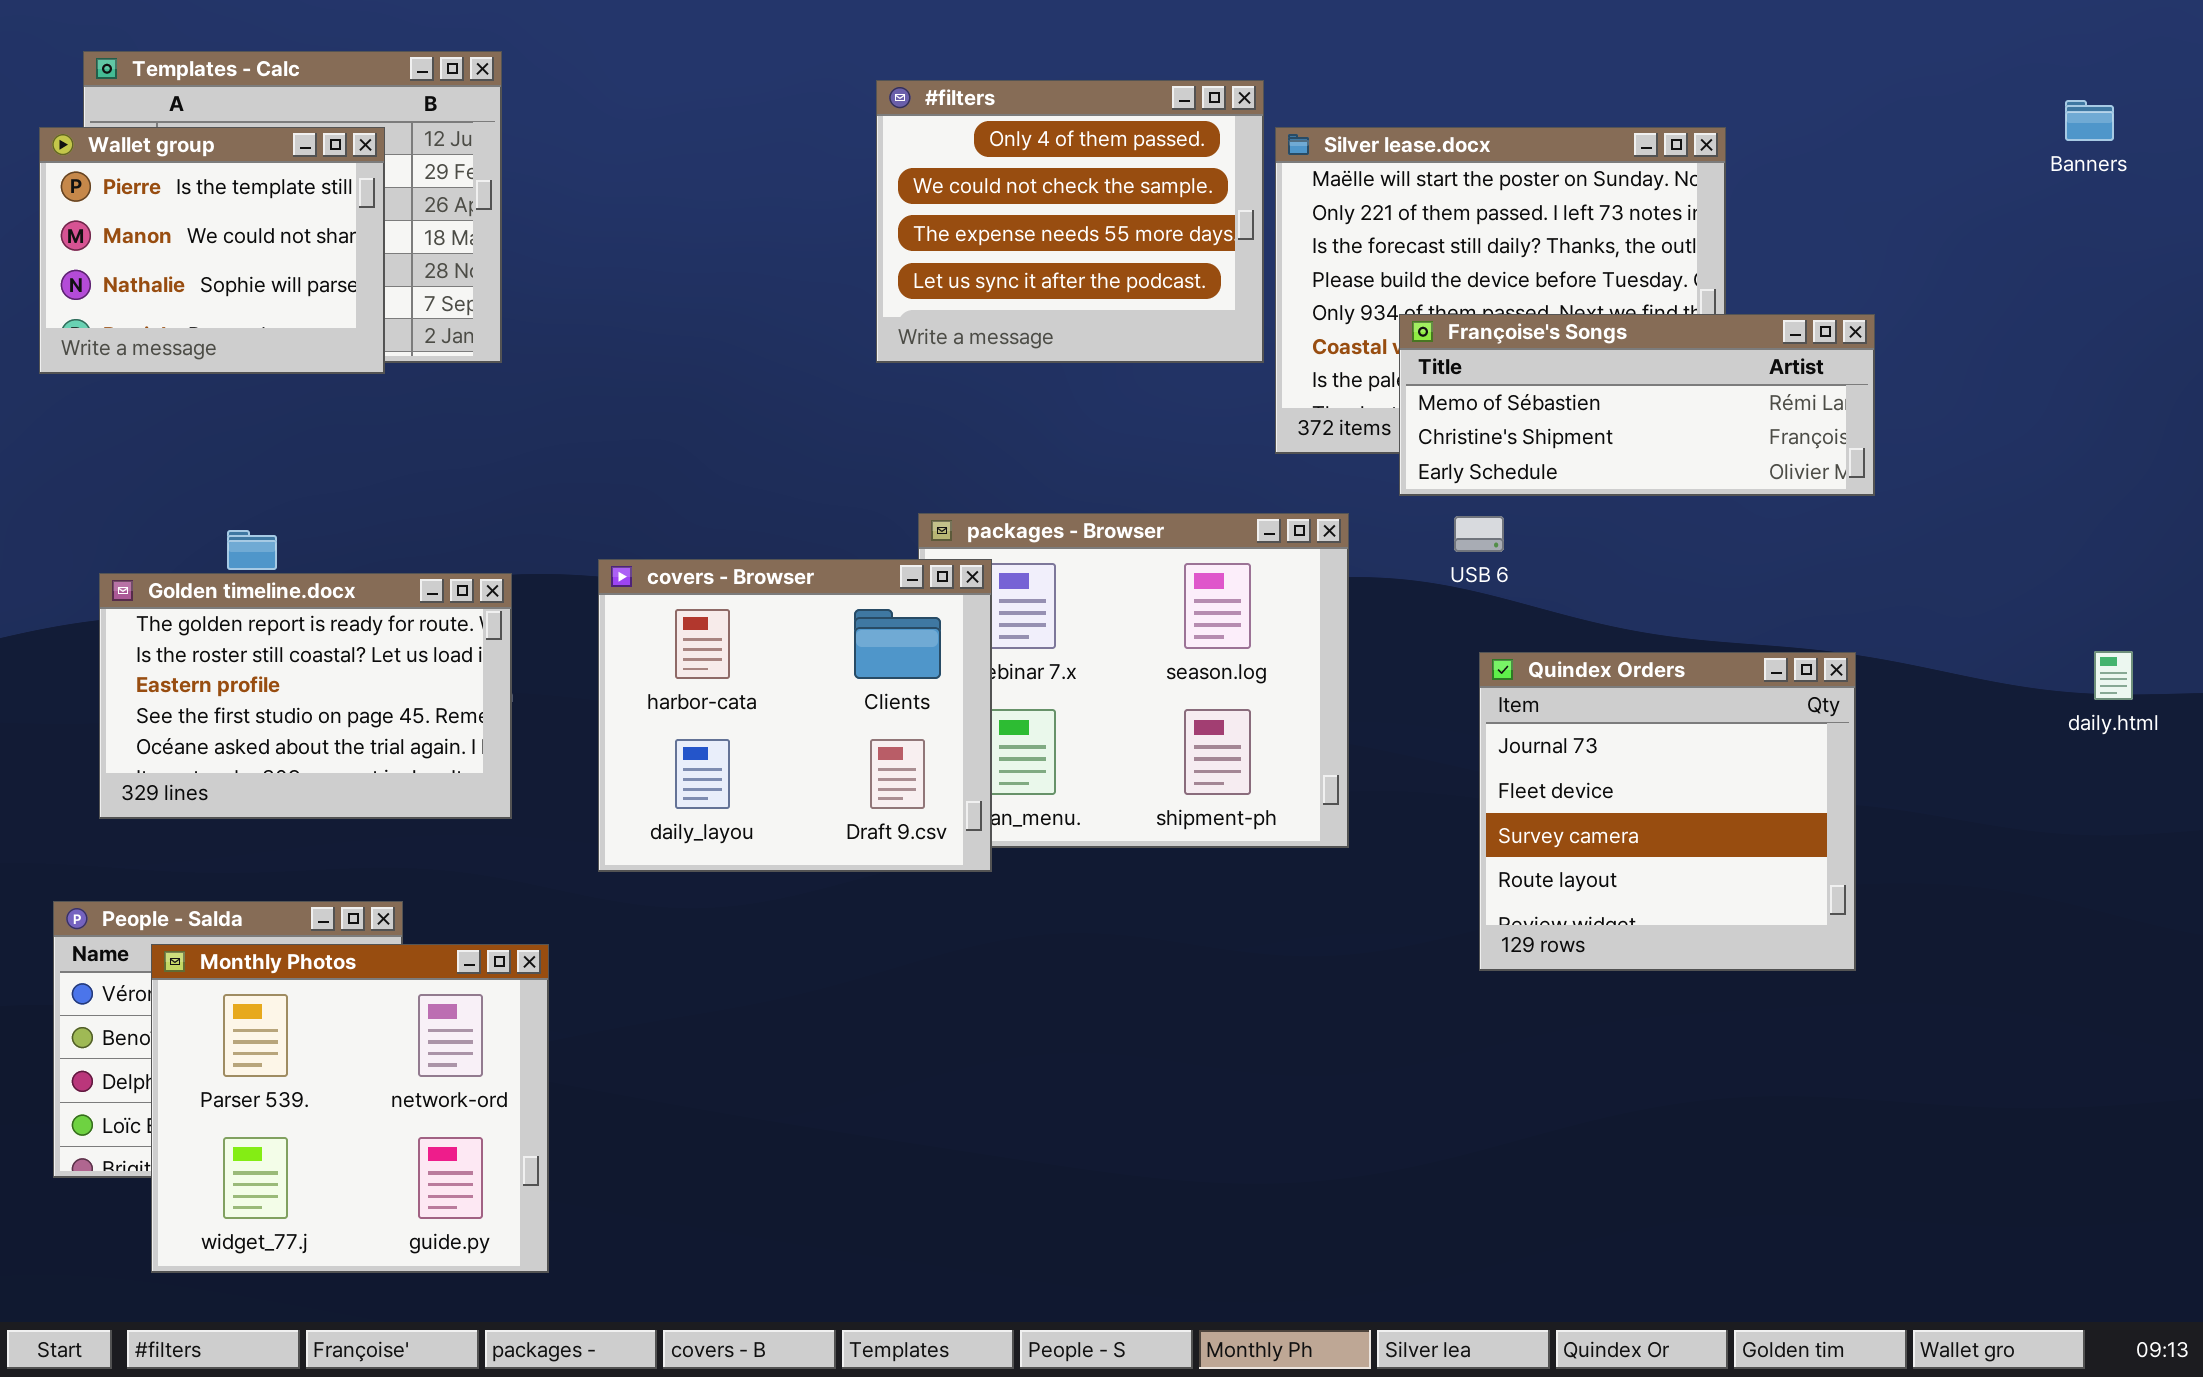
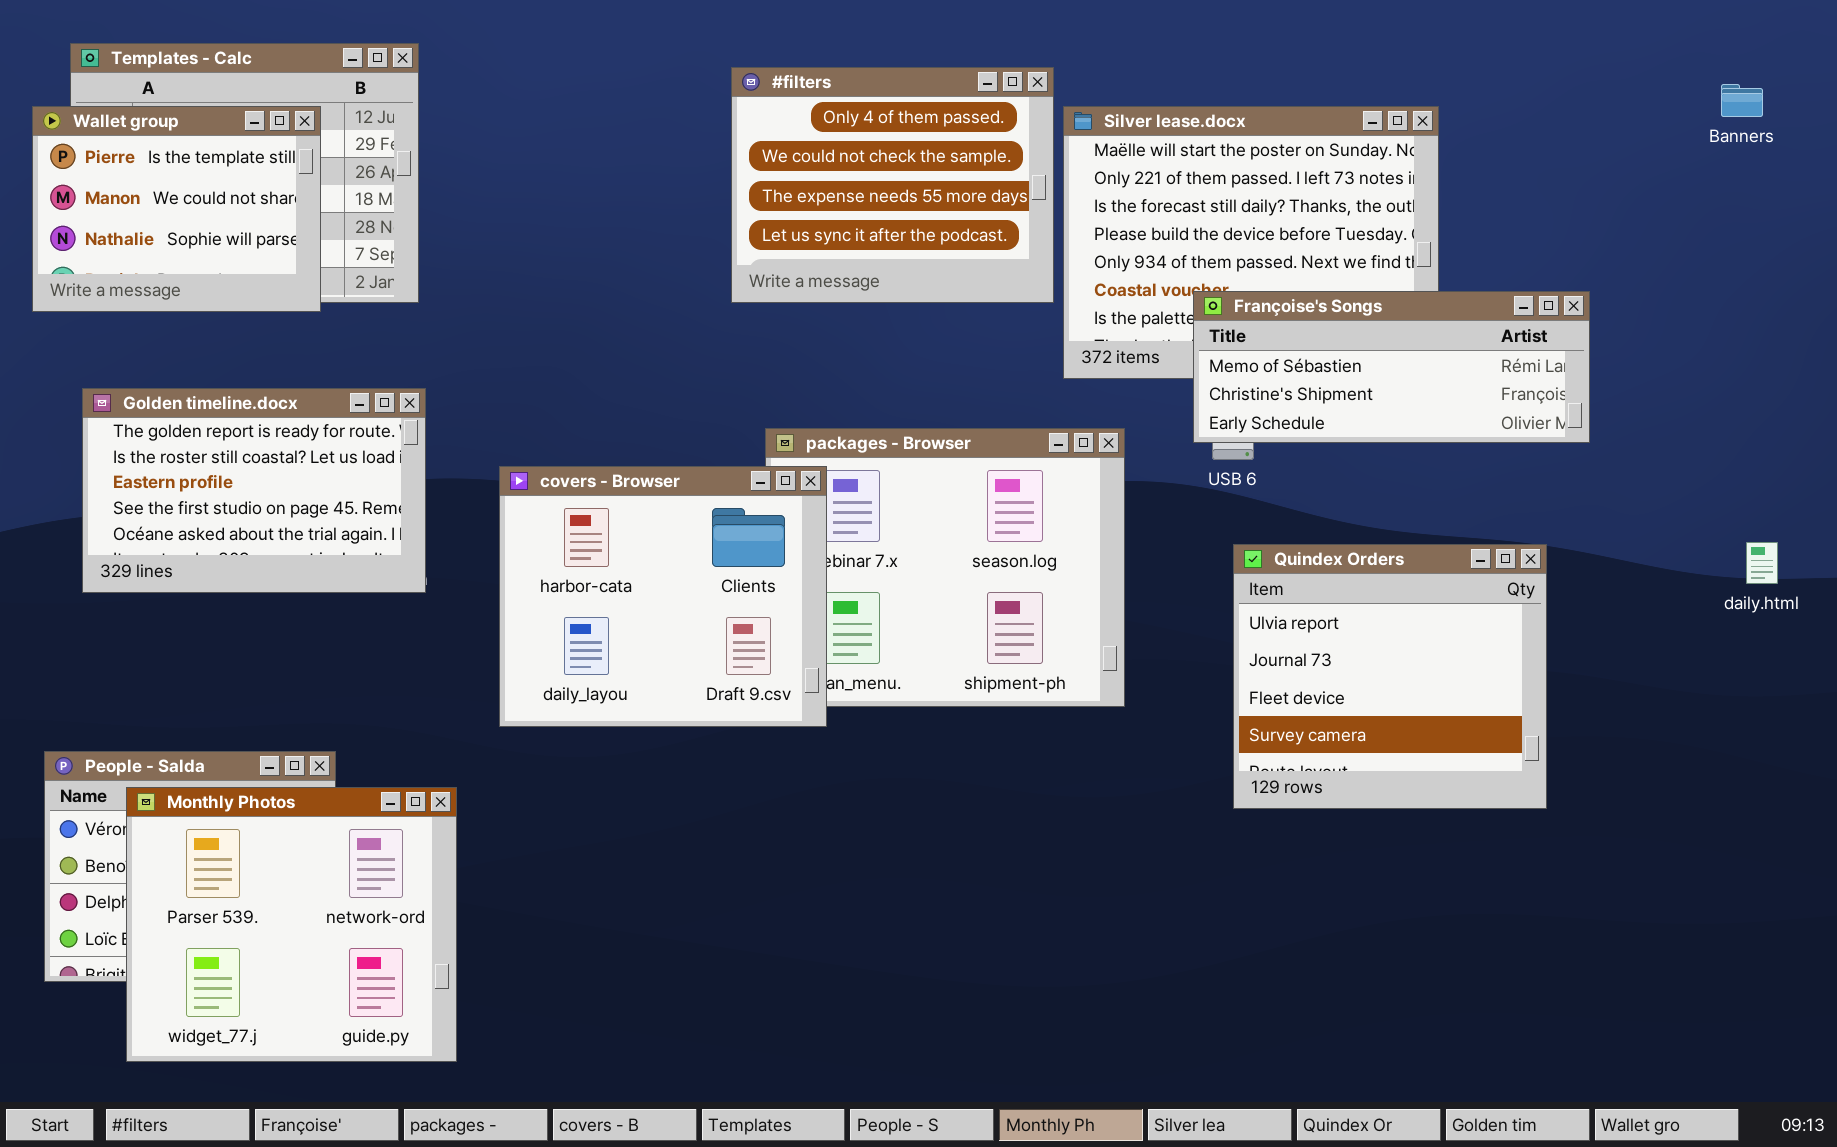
Françoise's Songs: [1399,314,1875,496] -> [1193,291,1590,443], moved
Golden timeline.docx: [99,573,512,819] -> [82,388,426,593], moved
Quindex Orders: [1479,652,1856,971] -> [1233,544,1547,809], scrolled up 1 row

